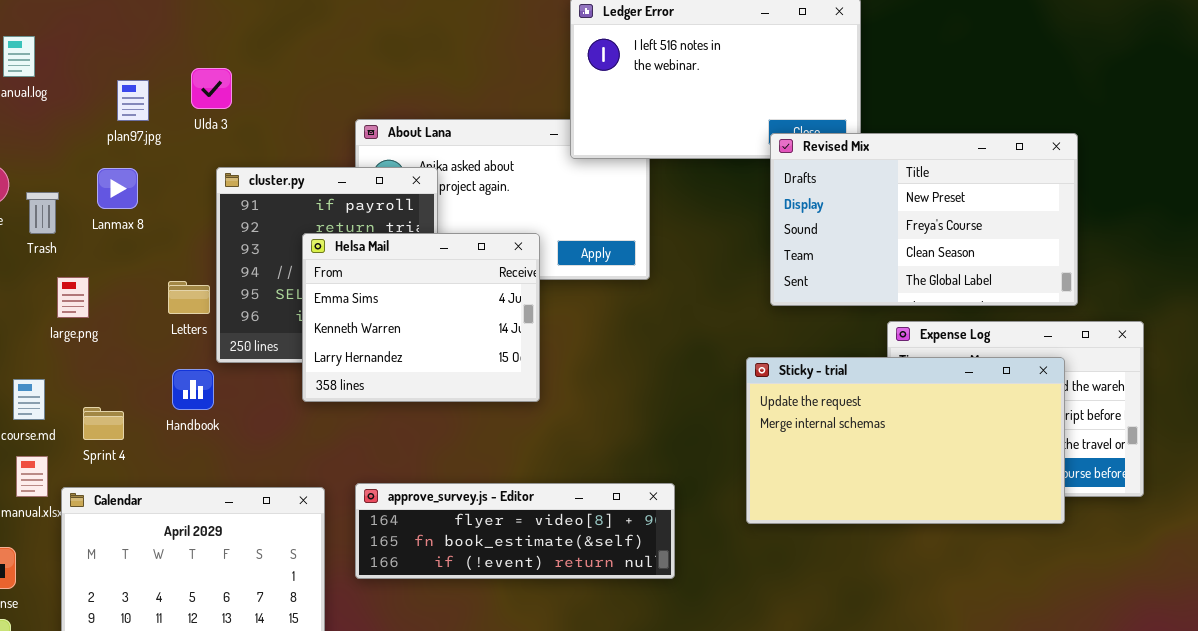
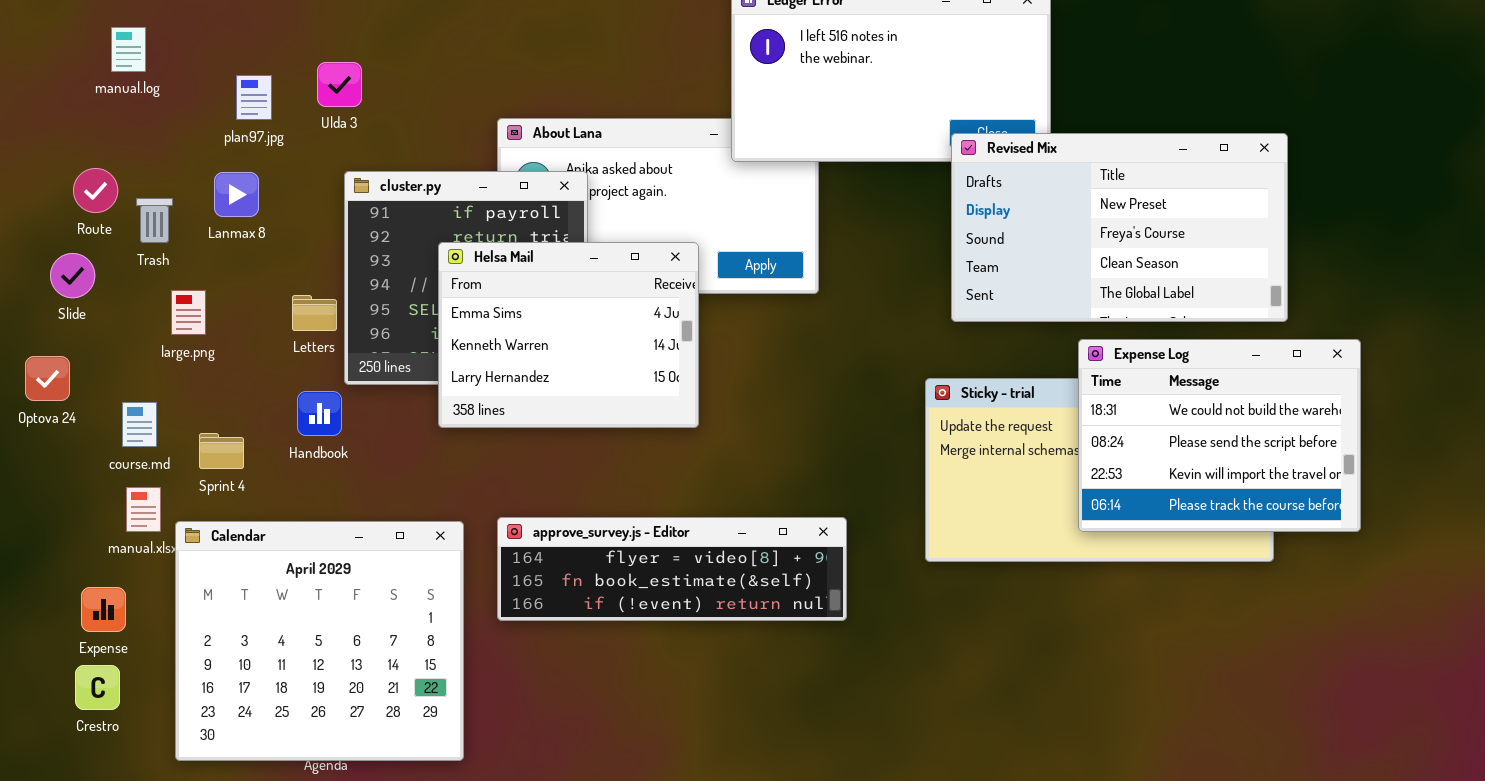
Expense Log: [887,321,1144,497] -> [1078,339,1361,532], raised

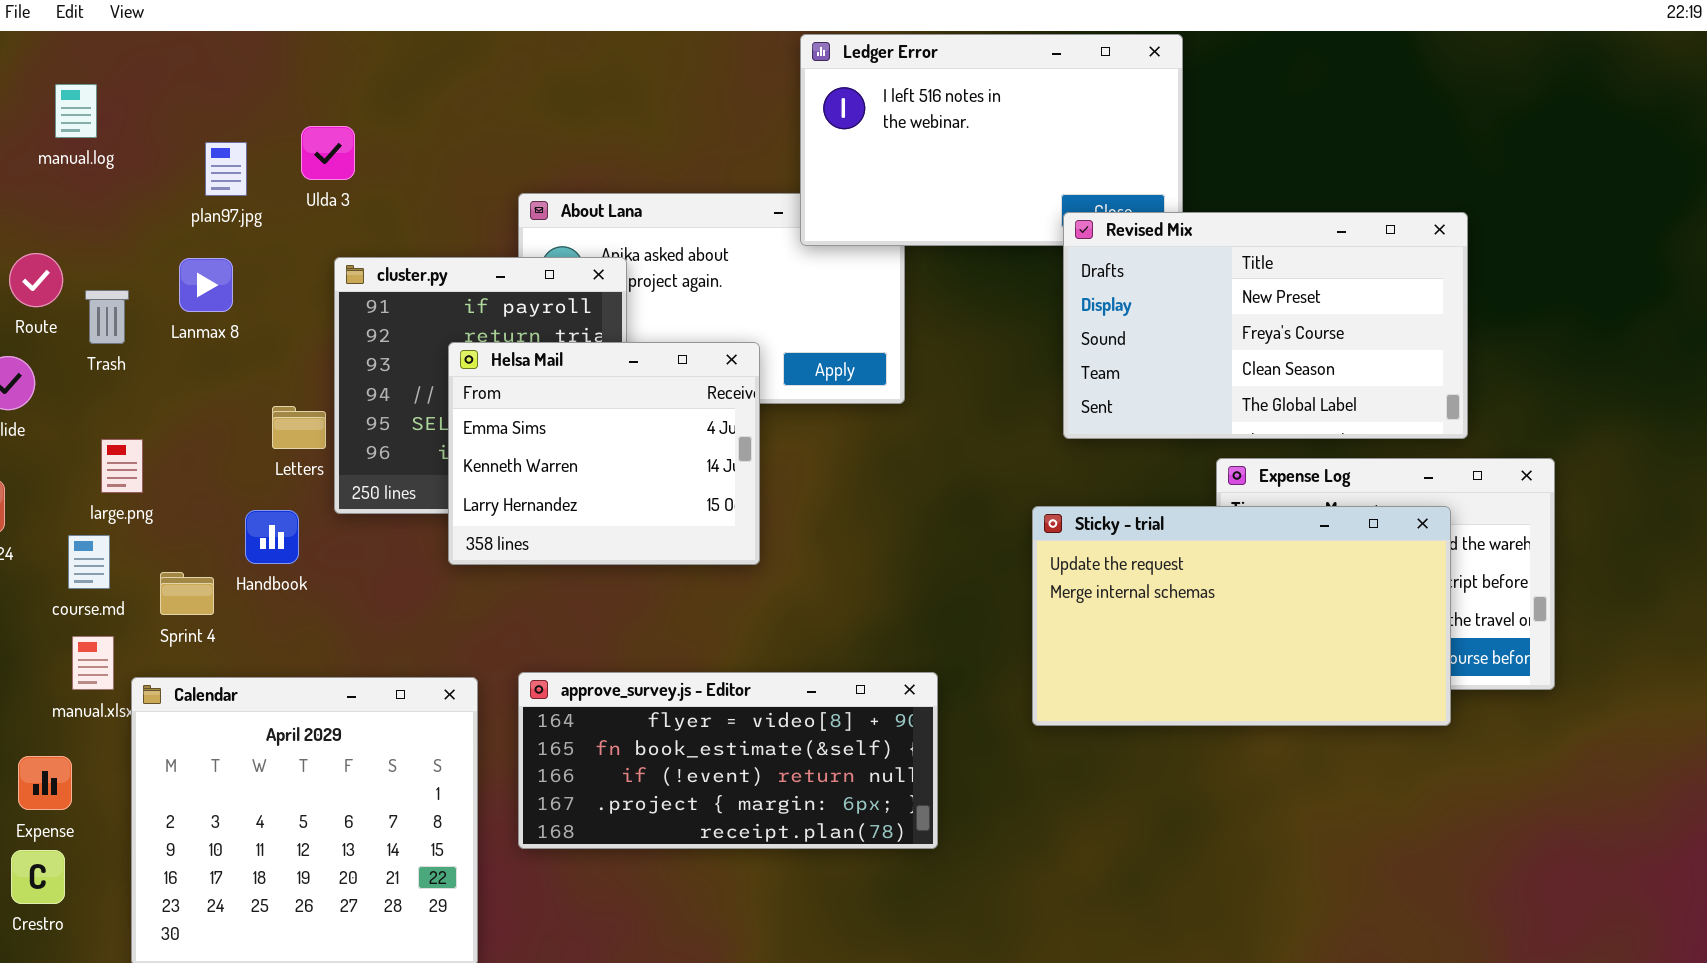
large.png: [171,290,206,335] -> [101,439,143,493], moved
Sticky - trial: [925,378,1274,562] -> [1032,506,1451,726], raised
Handbook: [297,391,342,436] -> [245,510,299,564], moved
approve_survey.js - Editor: [497,517,847,621] -> [518,672,938,849], resized

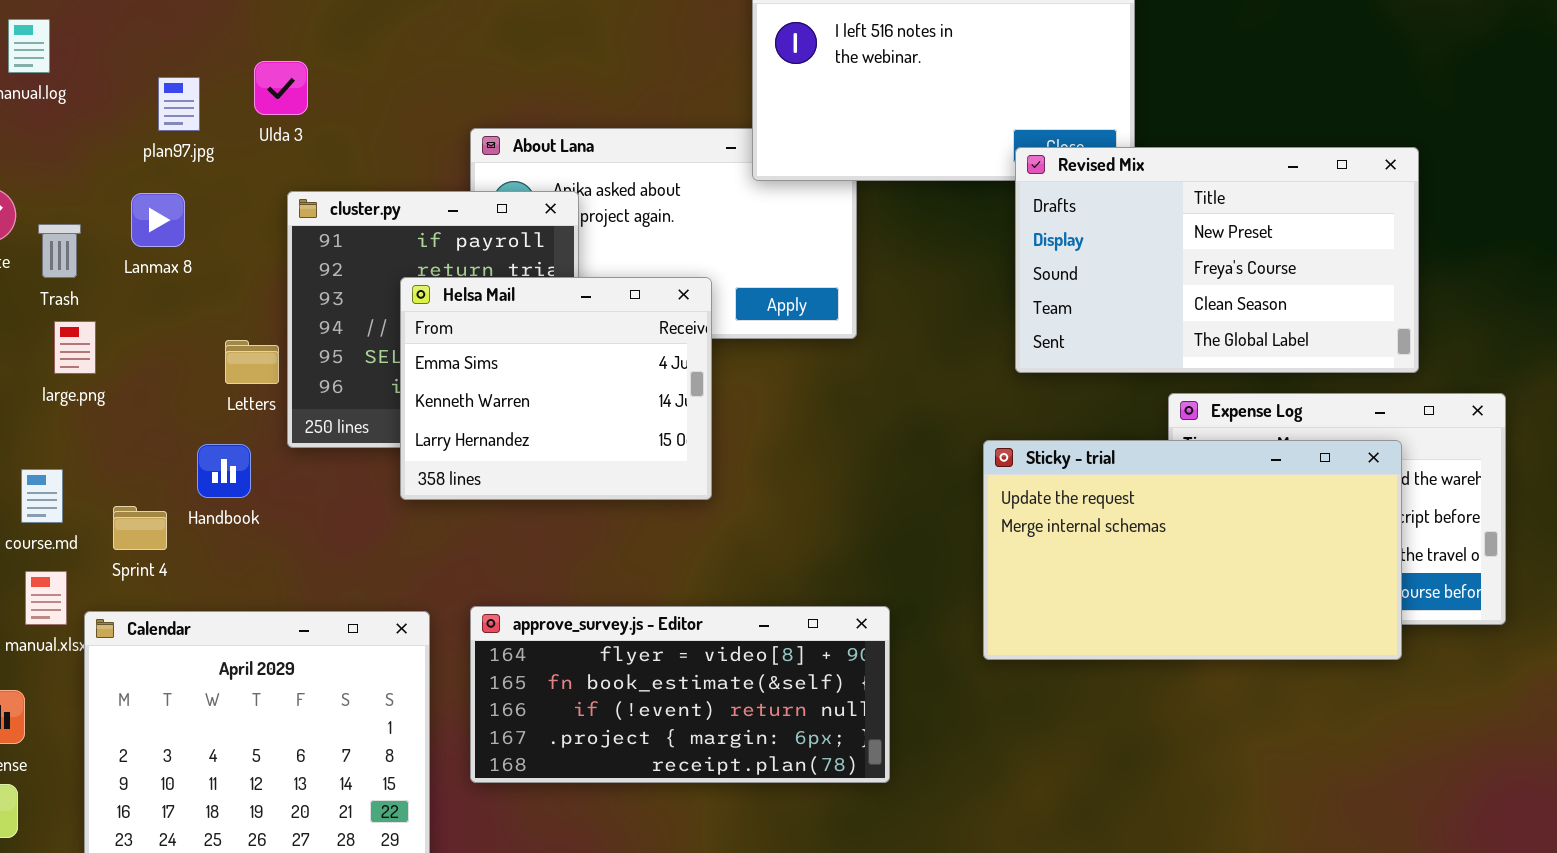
large.png: [101,439,143,493] -> [54,321,96,374], moved

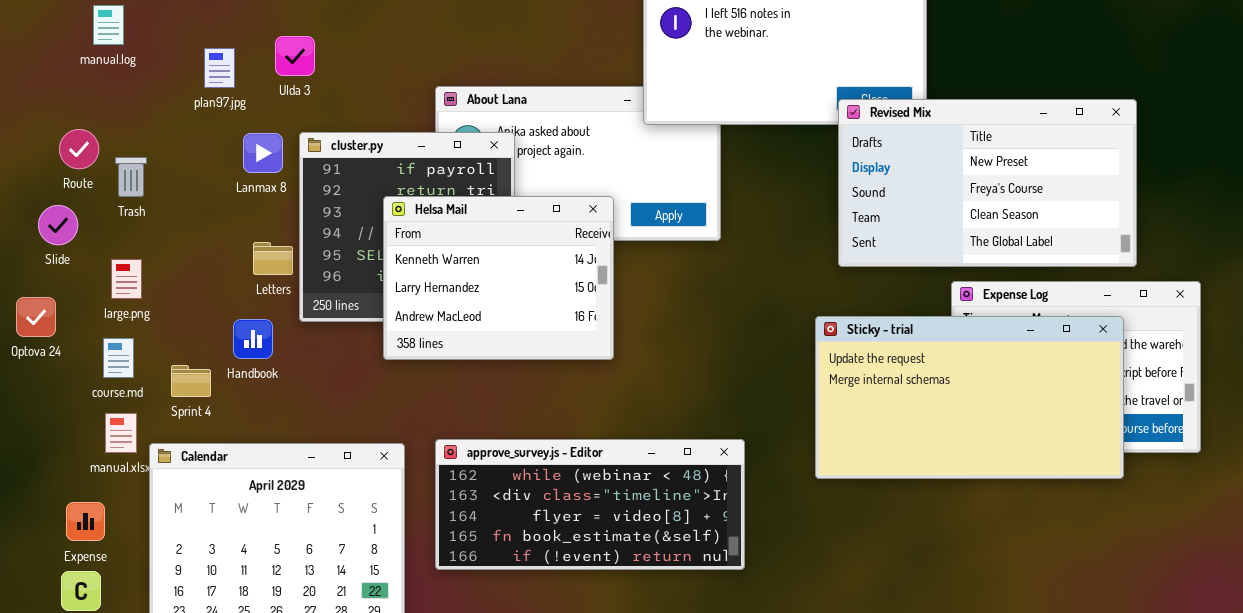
Lanmax 8: [131,193,185,247] -> [243,133,283,173], moved
Helsa Mail: [400,277,712,500] -> [383,196,614,360], scrolled down 1 row
large.png: [54,321,96,374] -> [111,259,142,299], moved
approve_survey.js - Editor: [470,606,890,783] -> [435,439,745,570], scrolled up 2 rows

